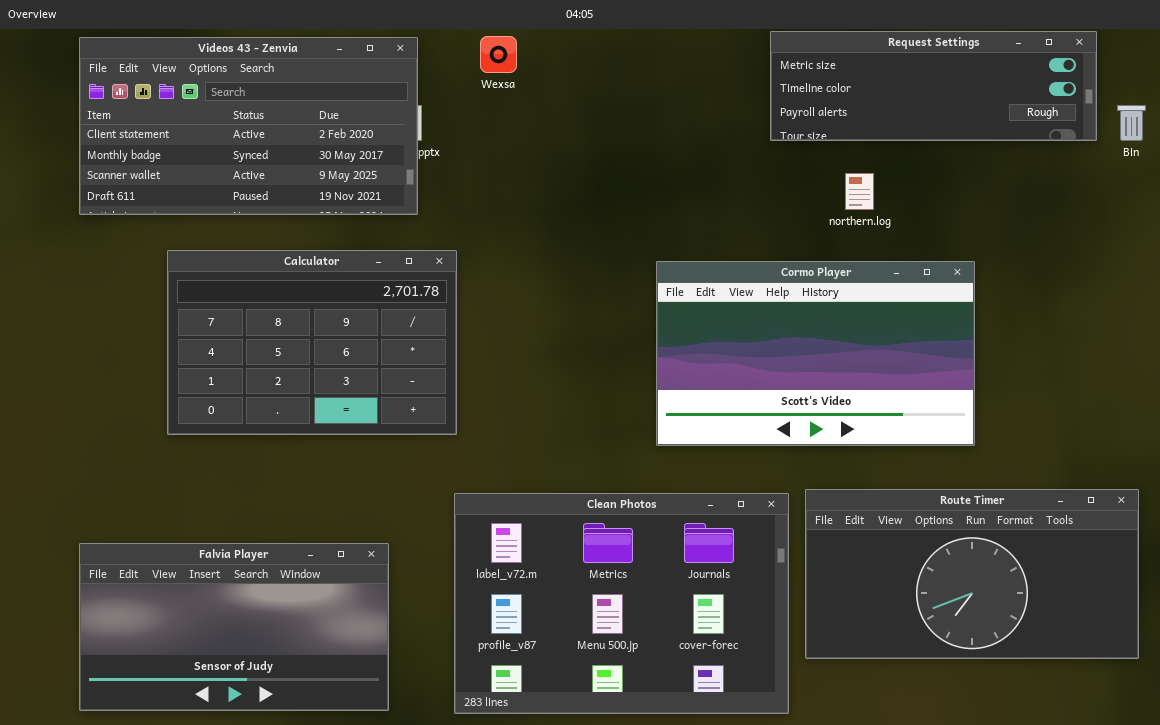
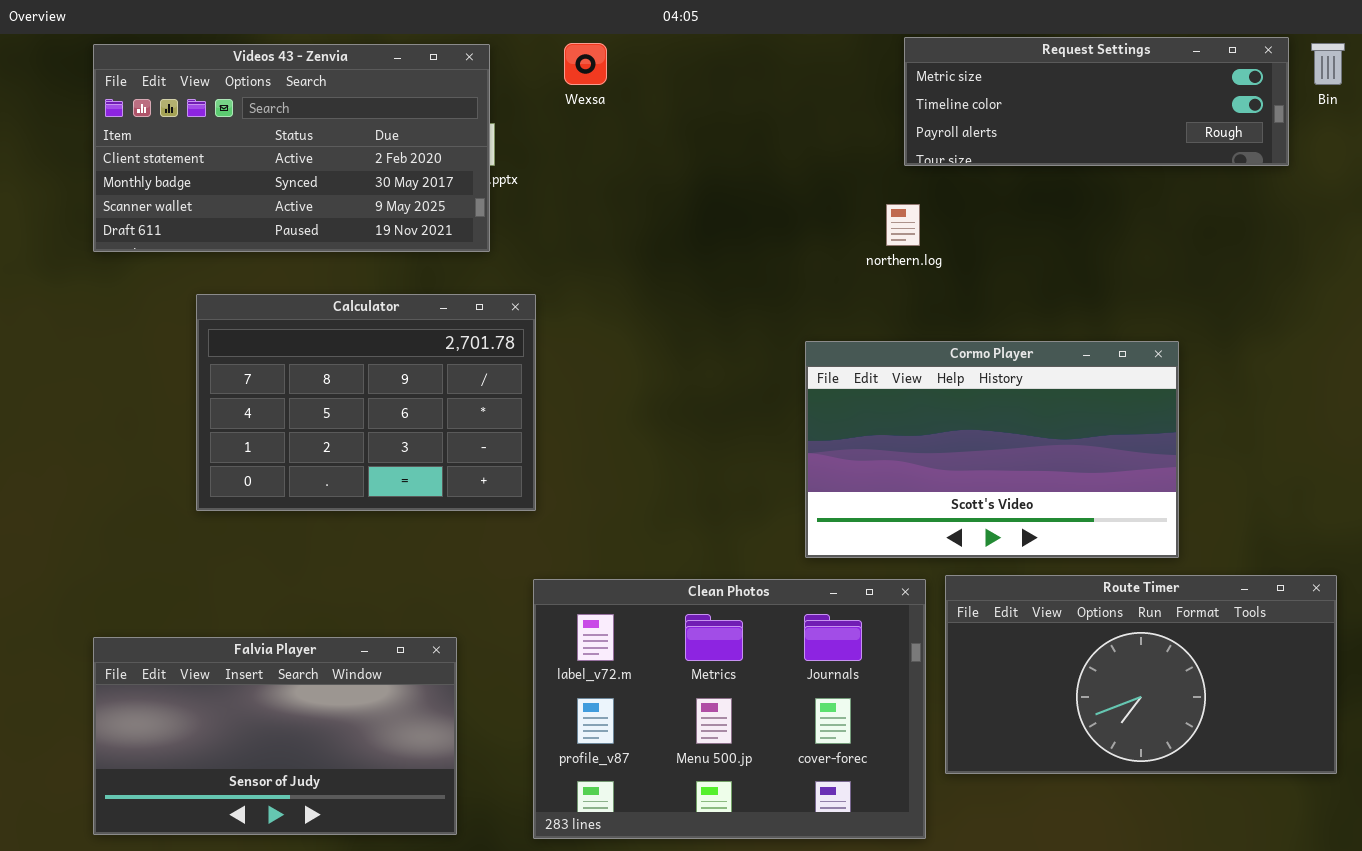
Bin: [1117,105,1146,141] -> [1311,43,1345,85], moved
northern.log: [845,173,874,210] -> [886,204,920,246], moved
Cormo Player: [656,261,975,446] -> [805,341,1179,558], moved

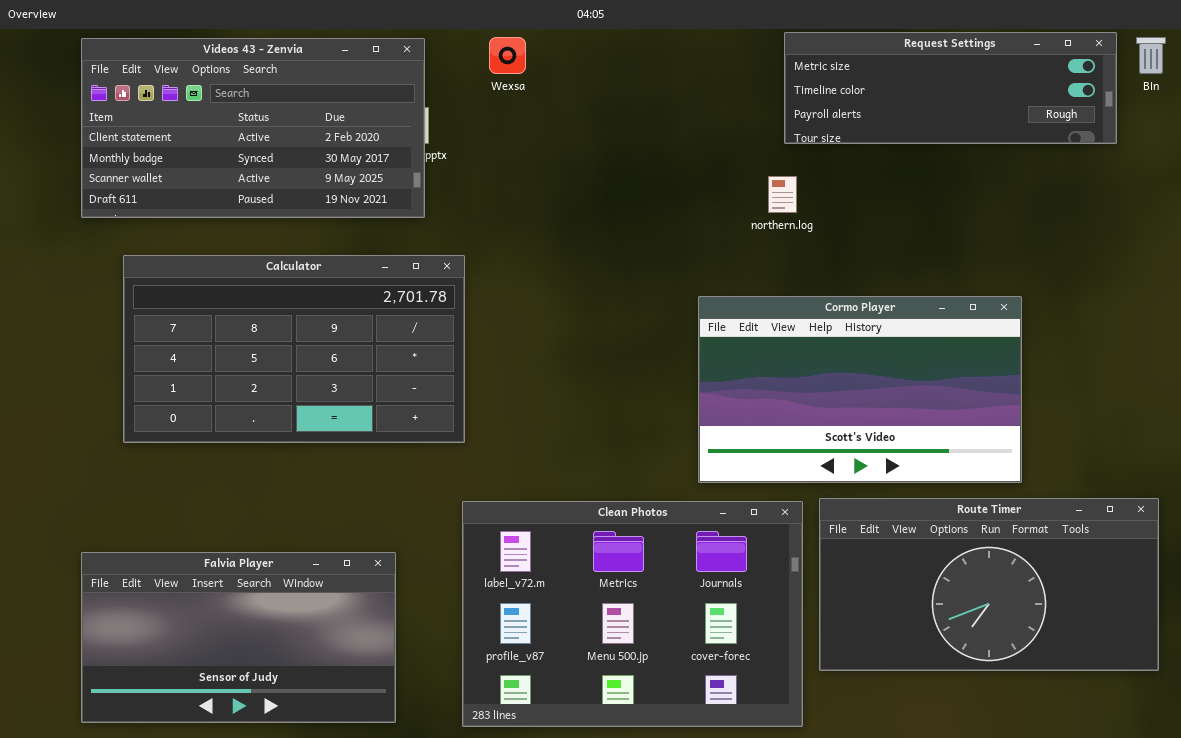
Calculator: [196,294,536,511] -> [123,255,465,443], resized

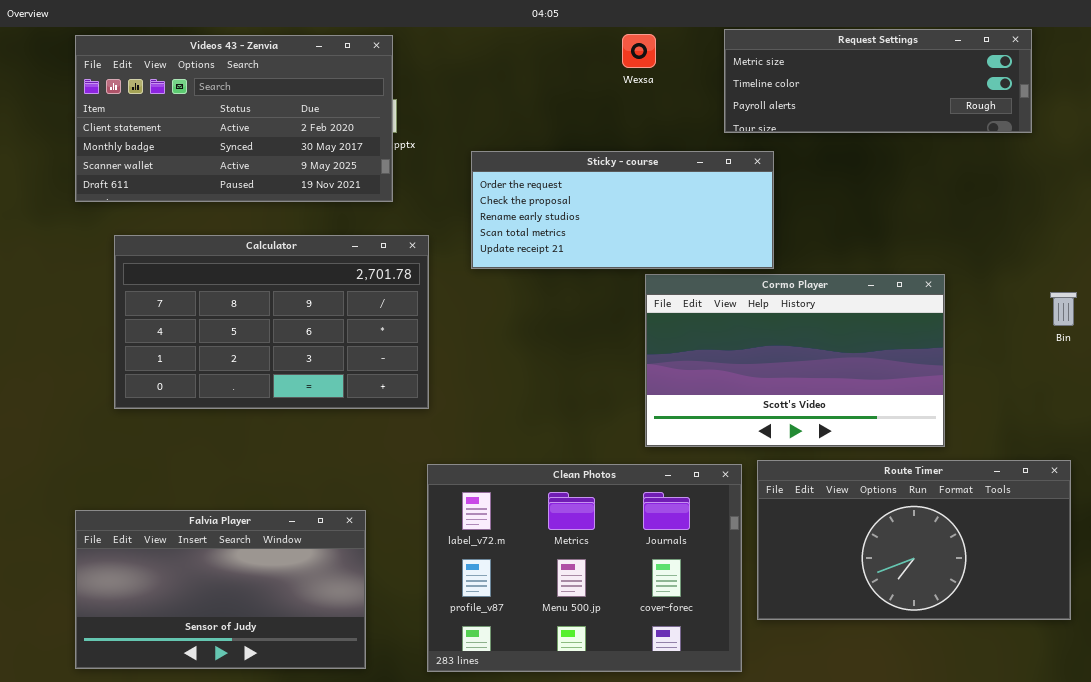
Wexsa: [489,37,526,74] -> [622,34,656,68], moved
Bin: [1136,37,1166,74] -> [1050,292,1077,326], moved
Sticky - course: none -> [471,151,774,269], opened

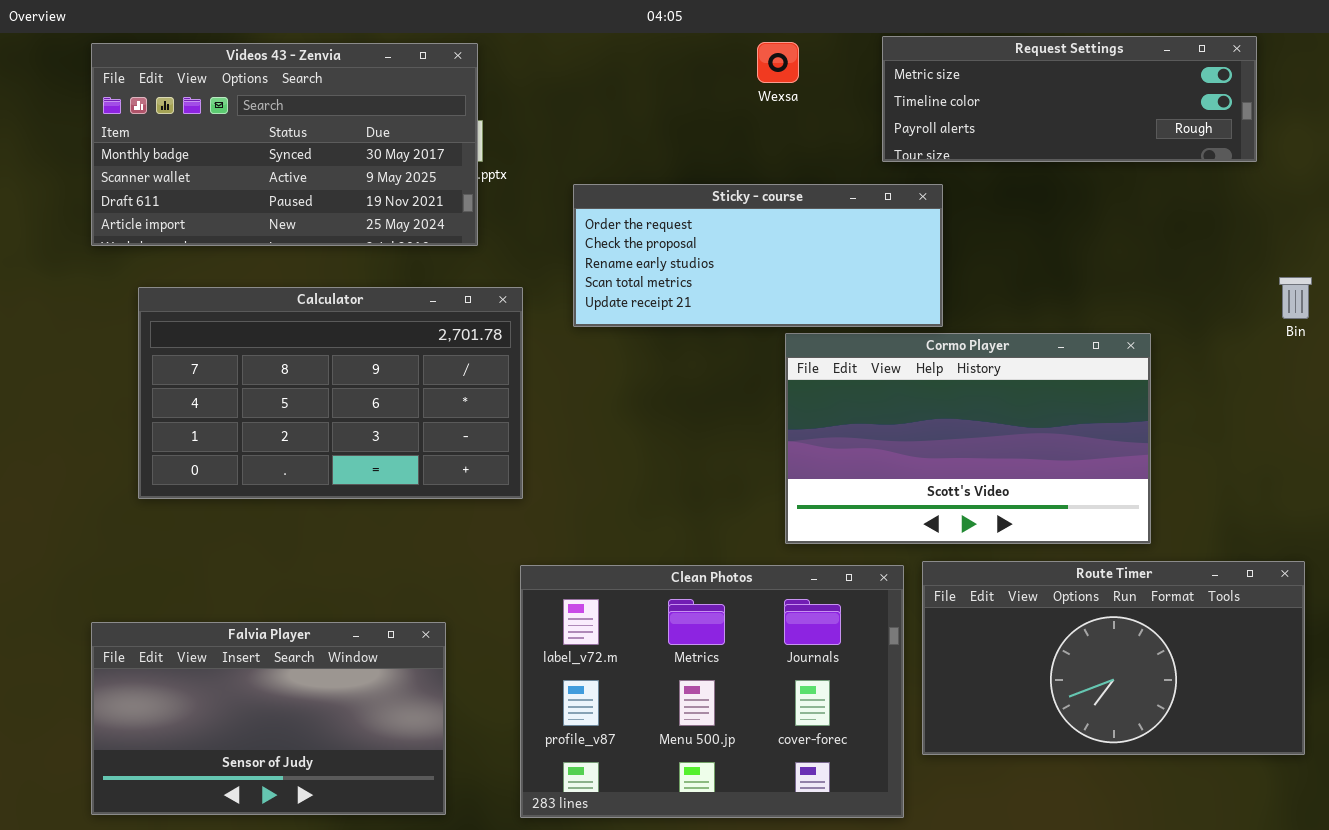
Videos 43 - Zenvia: [75,35,393,202] -> [91,43,478,246], scrolled down 1 row
Bin: [1050,292,1077,326] -> [1279,277,1312,319], moved

